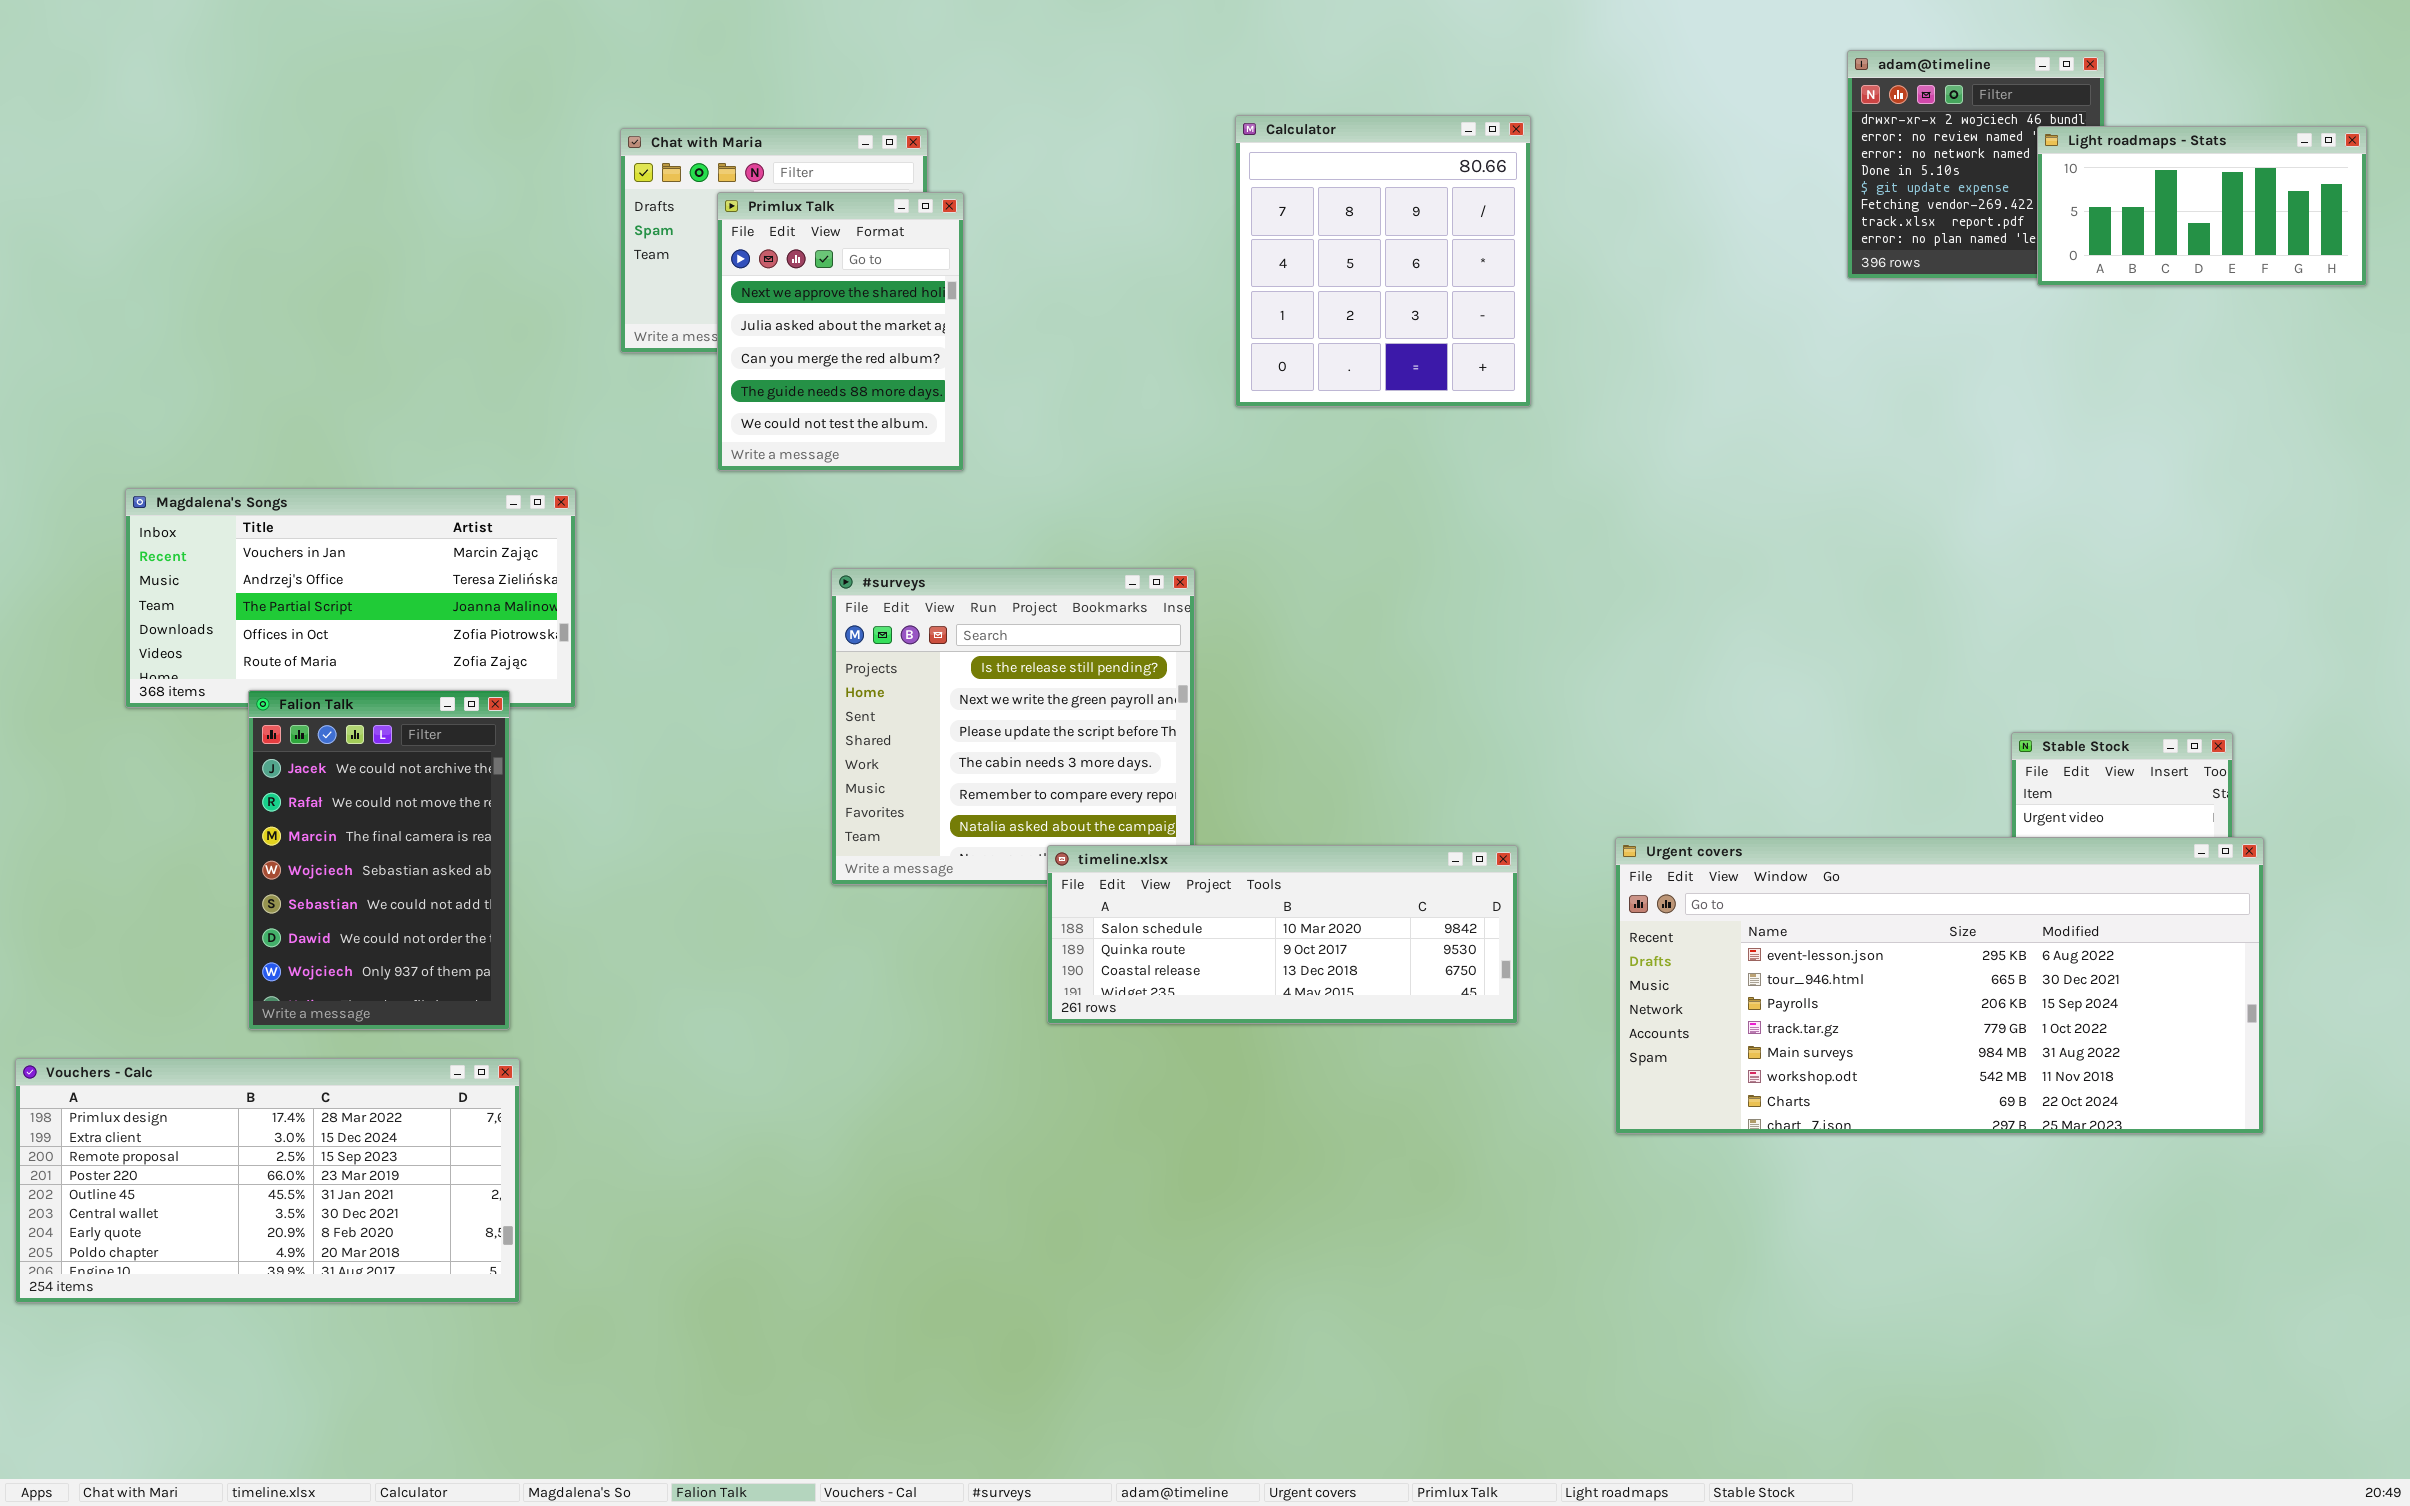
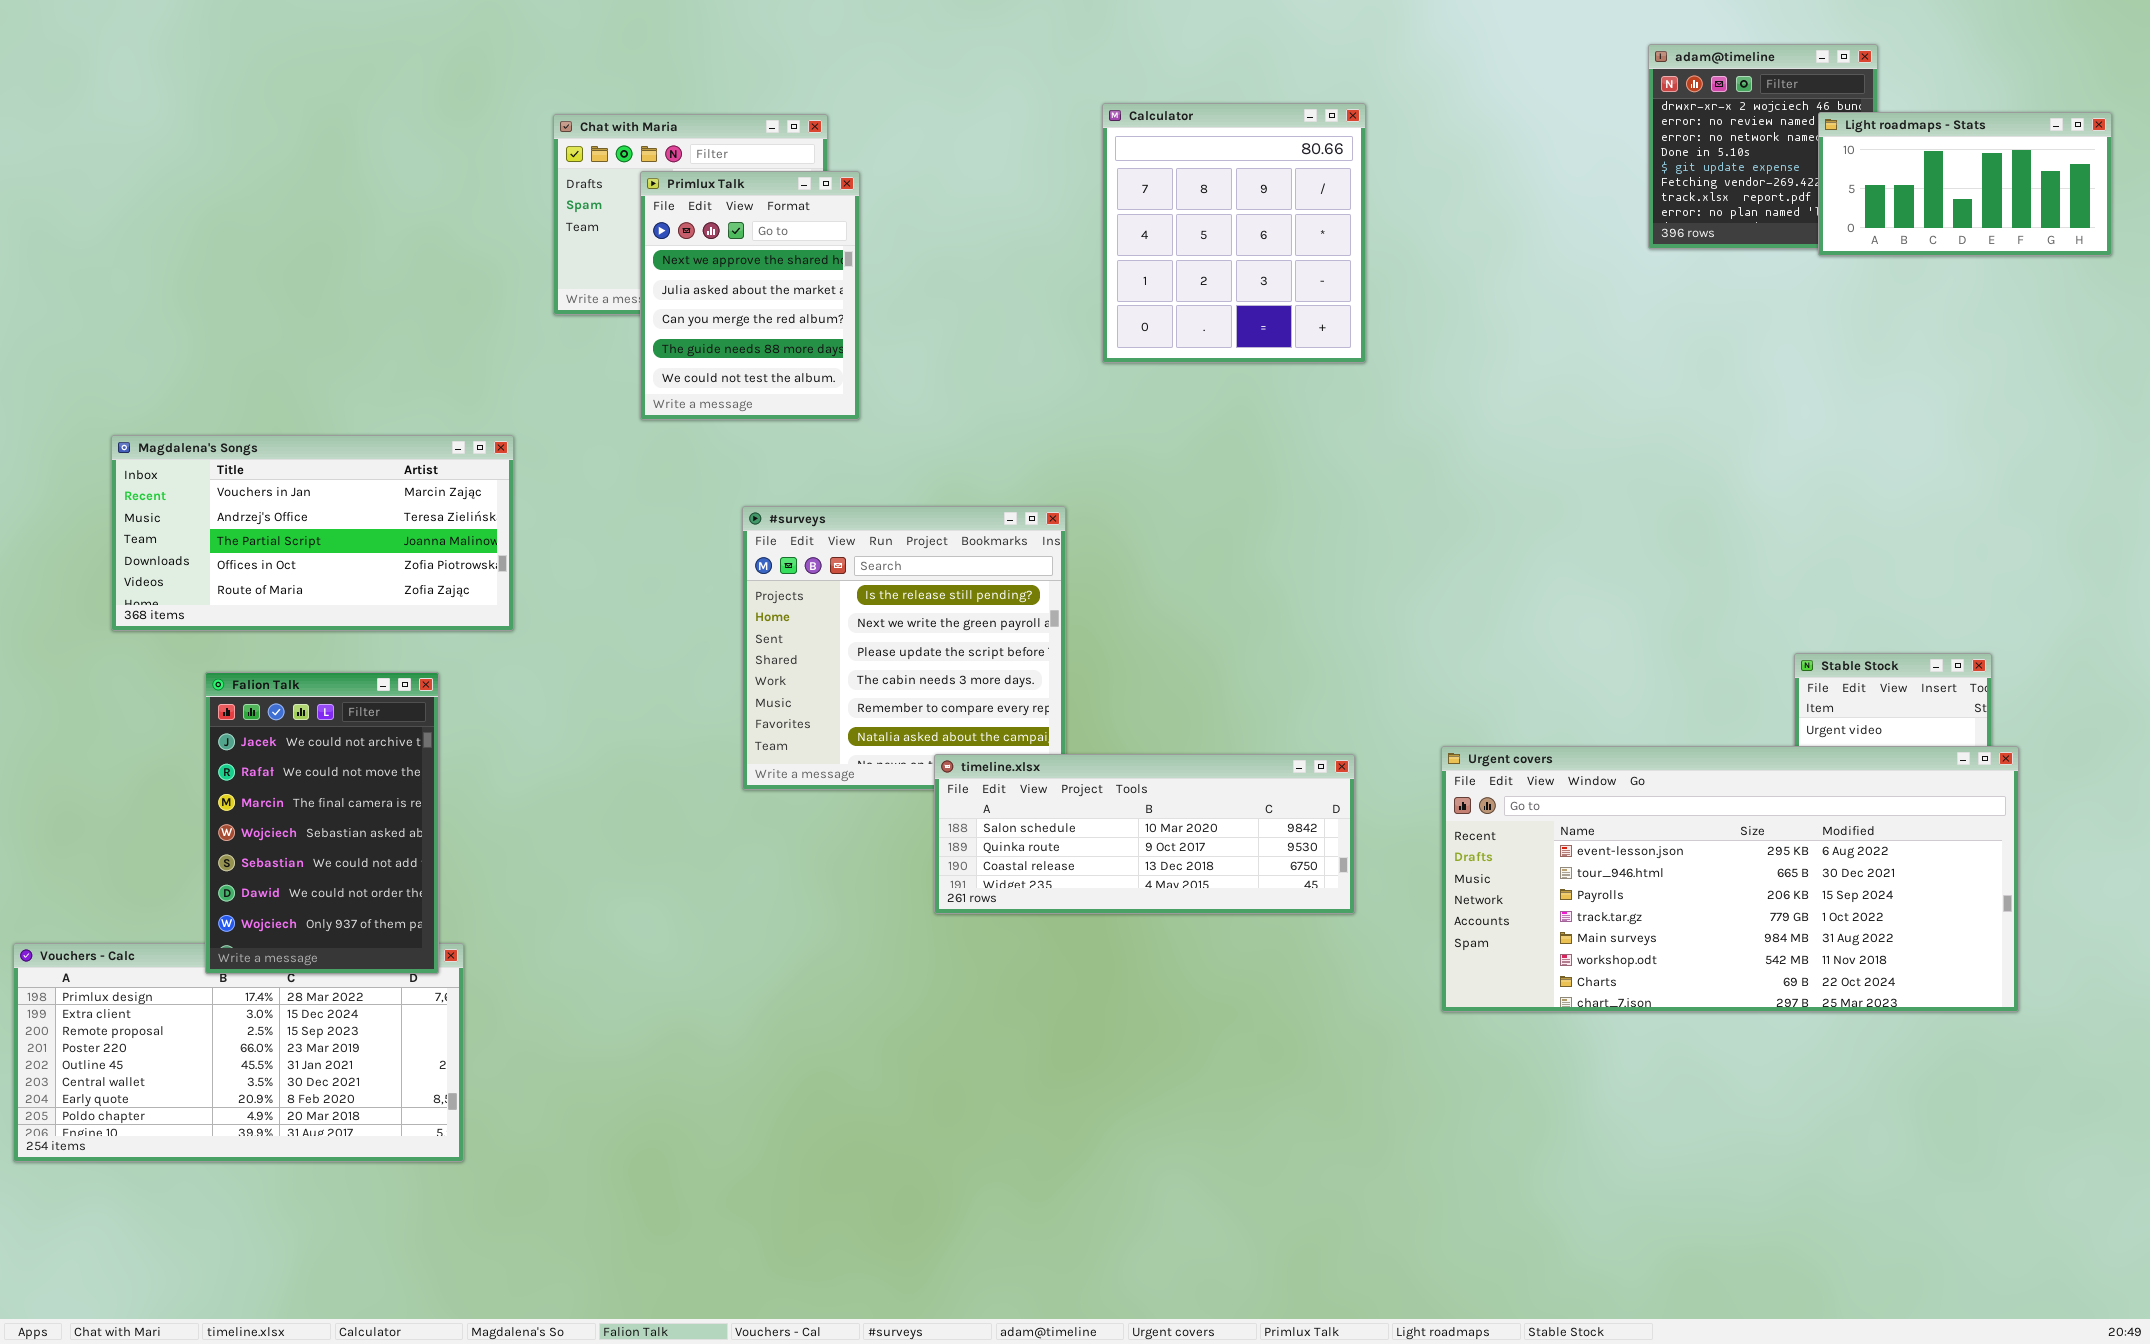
Falion Talk: [248,690,510,1030] -> [205,672,439,974], moved

